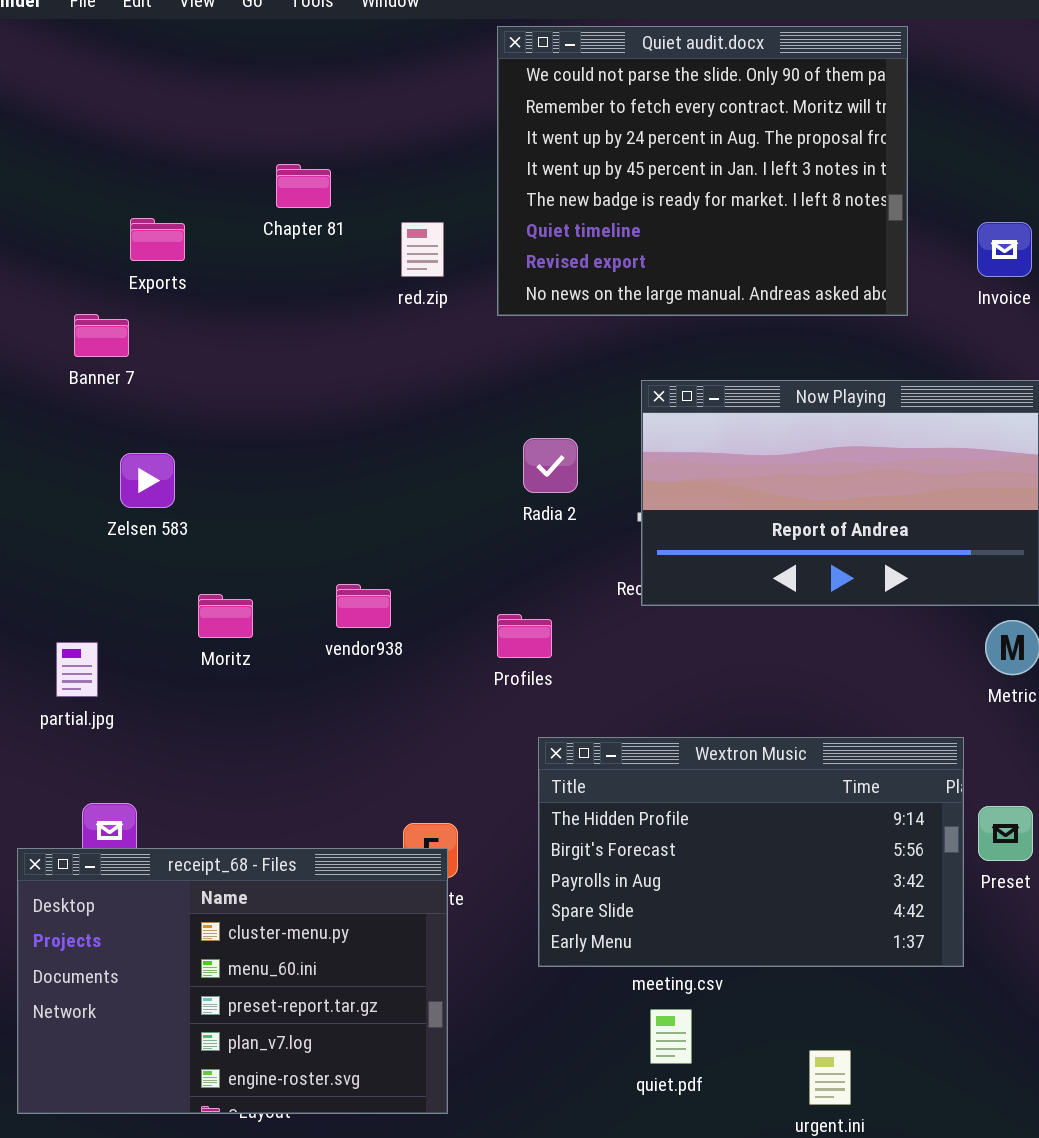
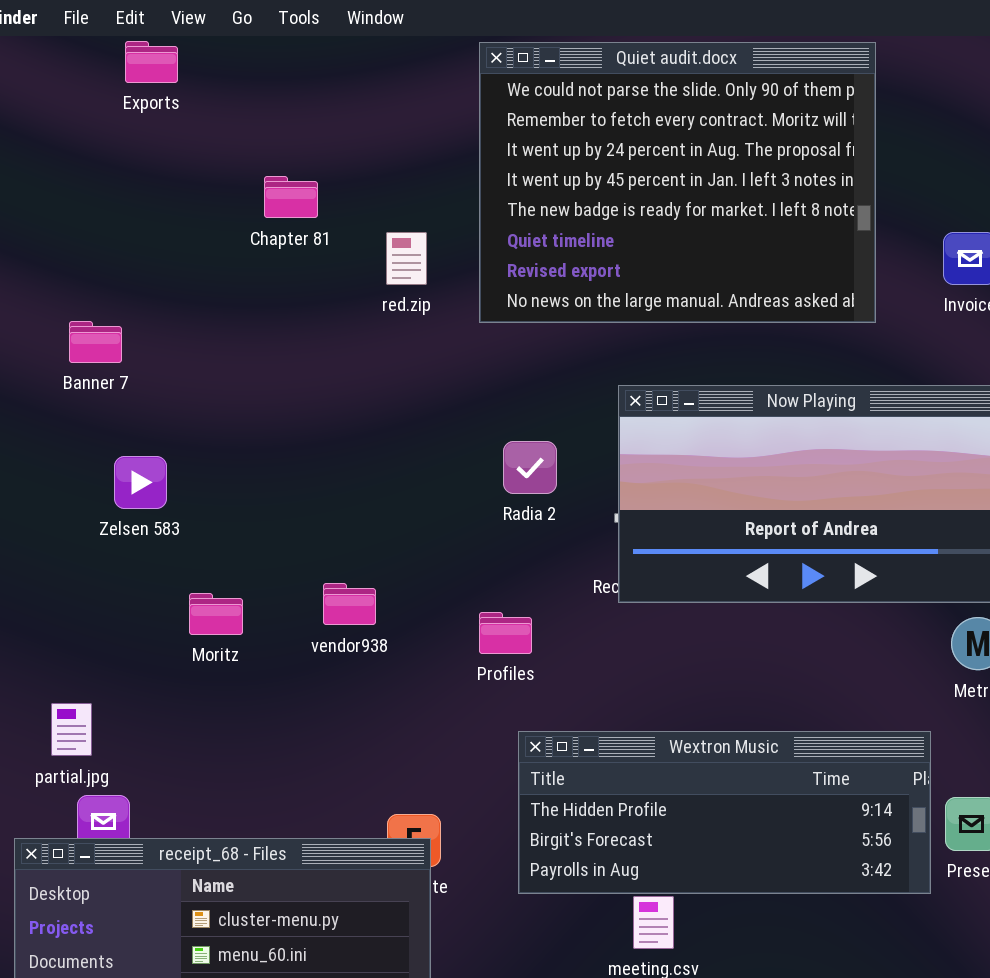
Exports: [130,218,185,261] -> [125,41,178,83], moved
partial.jpg: [56,642,98,697] -> [51,703,92,756], moved
Wextron Music: [538,737,964,967] -> [518,731,931,894], resized

